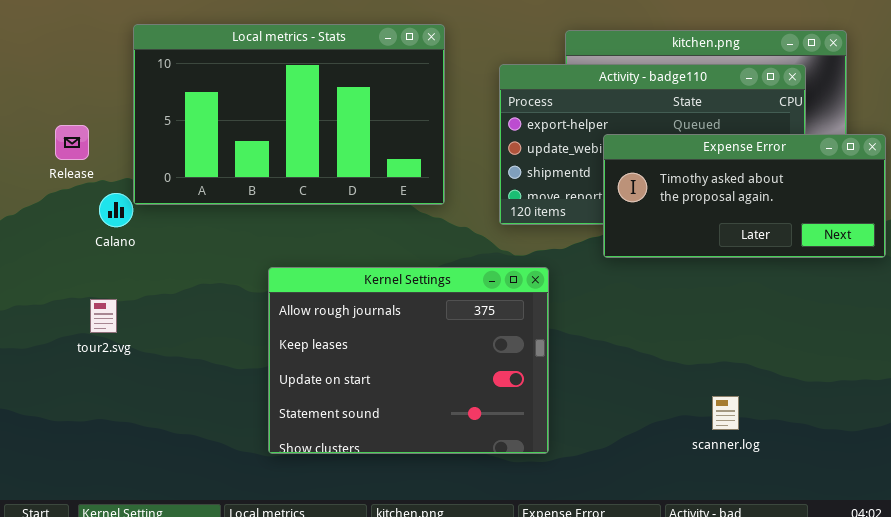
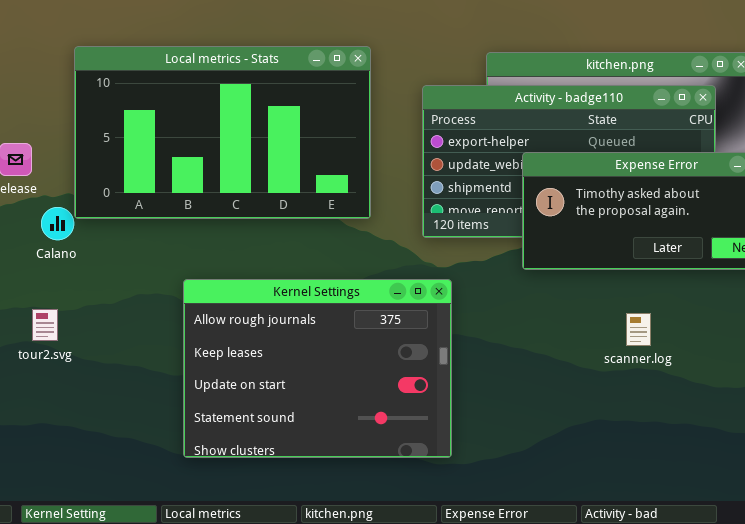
Kernel Settings: [268,267,549,454] -> [183,279,452,458], moved
scanner.log: [712,396,739,430] -> [626,313,651,346], moved

